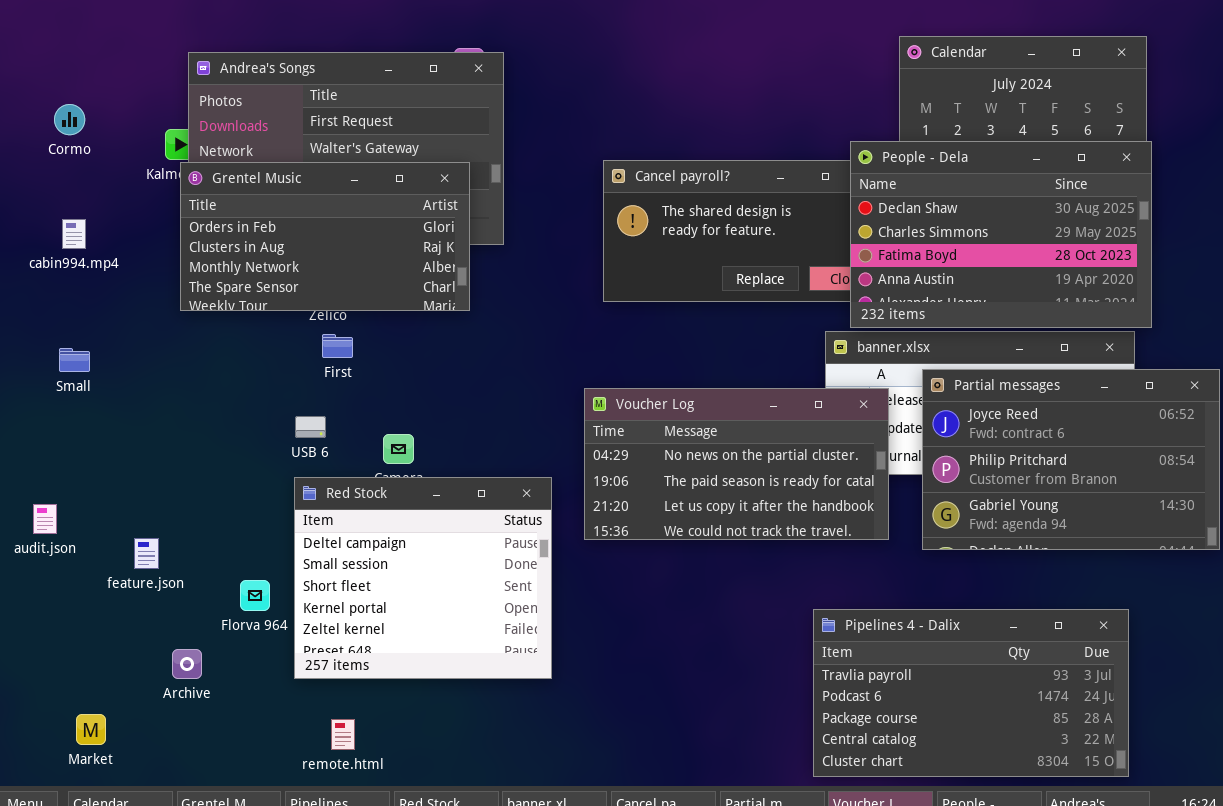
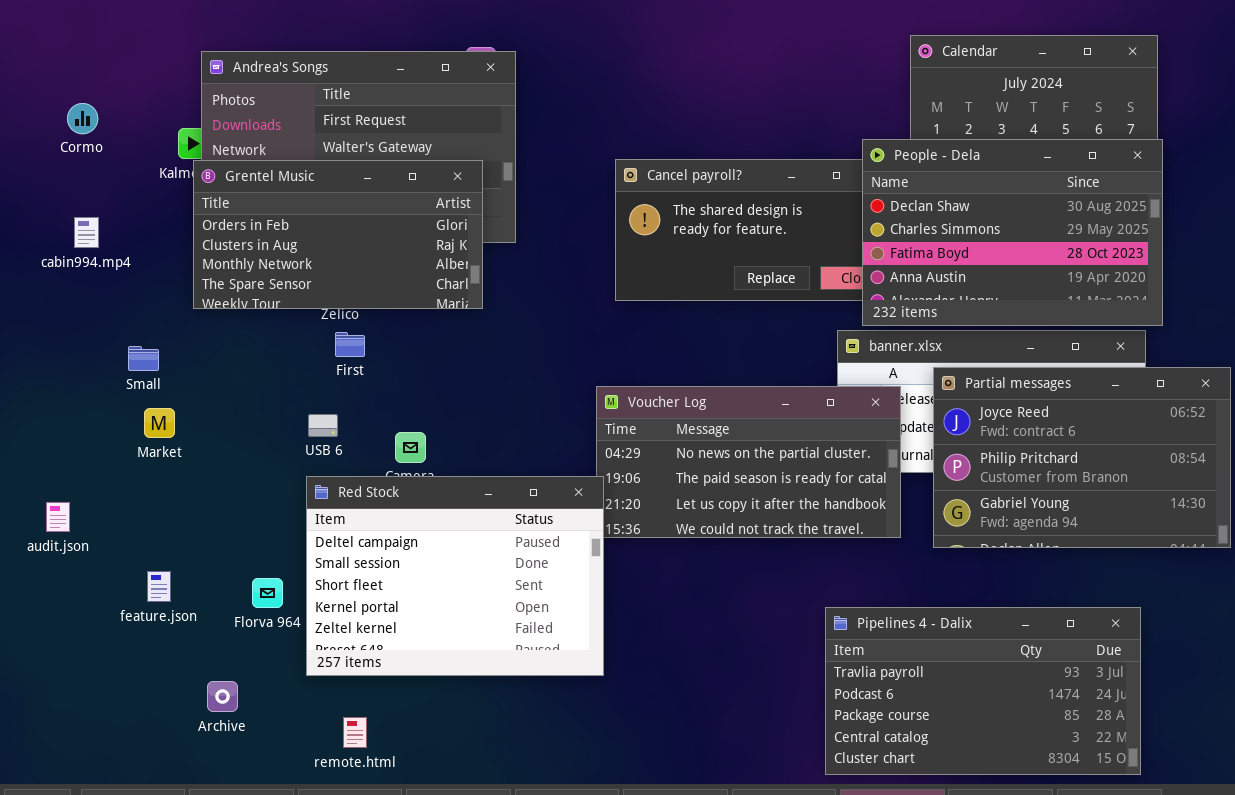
Small: [59,348,90,372] -> [128,346,159,371], moved
Red Stock: [294,477,552,679] -> [306,476,604,676], resized
feature.json: [134,538,159,569] -> [147,571,171,602], moved
Archive: [172,649,202,679] -> [207,681,238,712], moved
Market: [76,714,106,745] -> [144,408,175,438], moved

